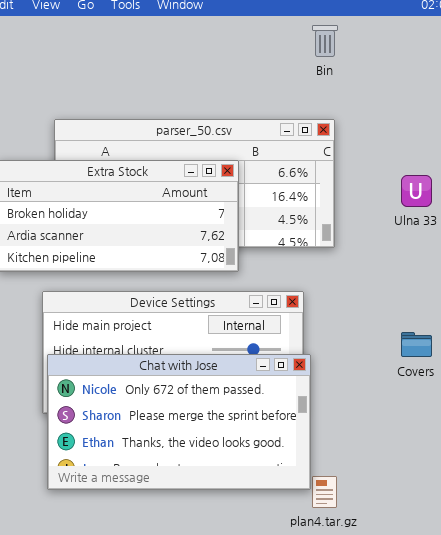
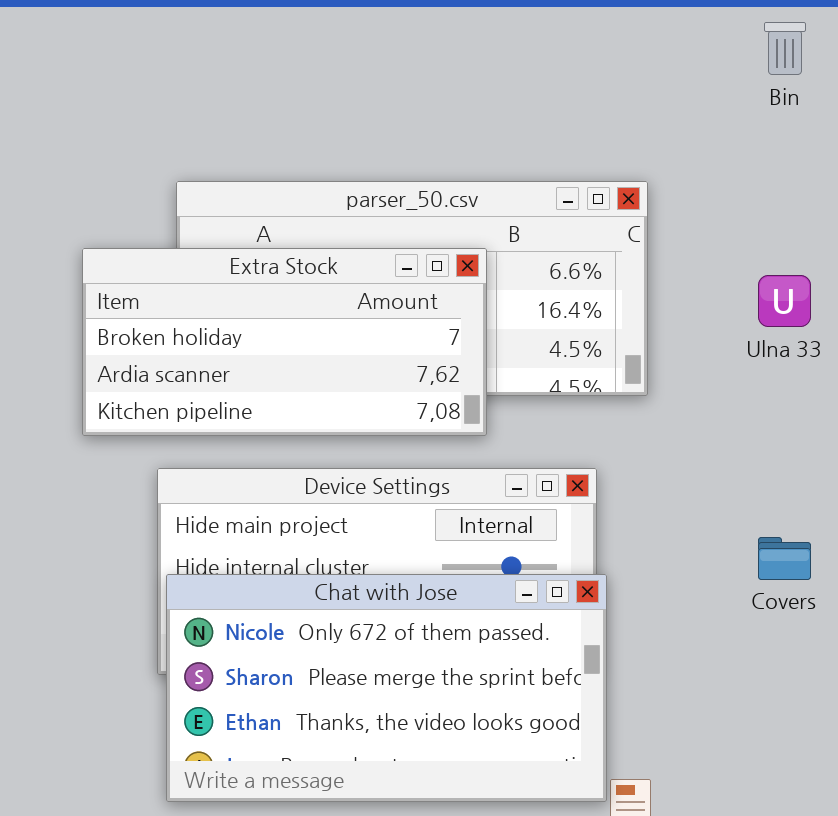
Bin: [312,25,338,57] -> [764,22,806,75], moved

